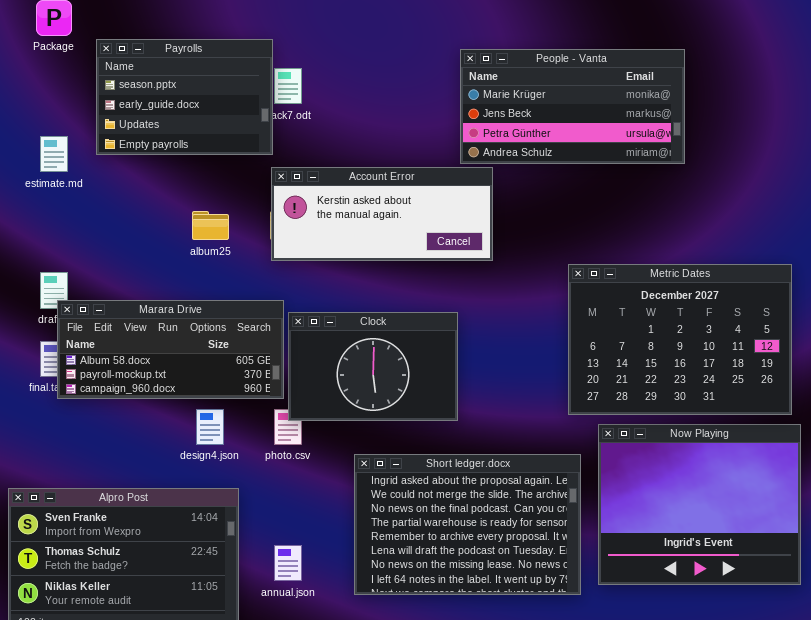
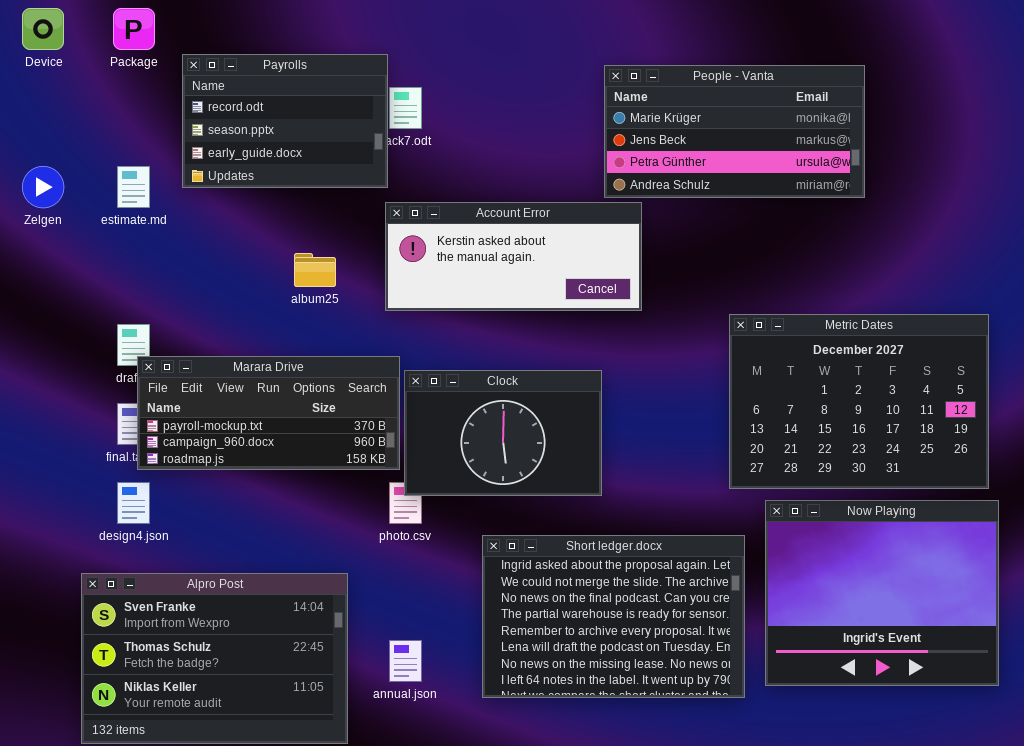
Payrolls: [96,39,273,155] -> [182,54,388,188], scrolled up 1 row
Marara Drive: [57,300,284,399] -> [137,356,400,470], scrolled down 1 row
design4.json: [196,409,224,445] -> [117,482,150,524], moved

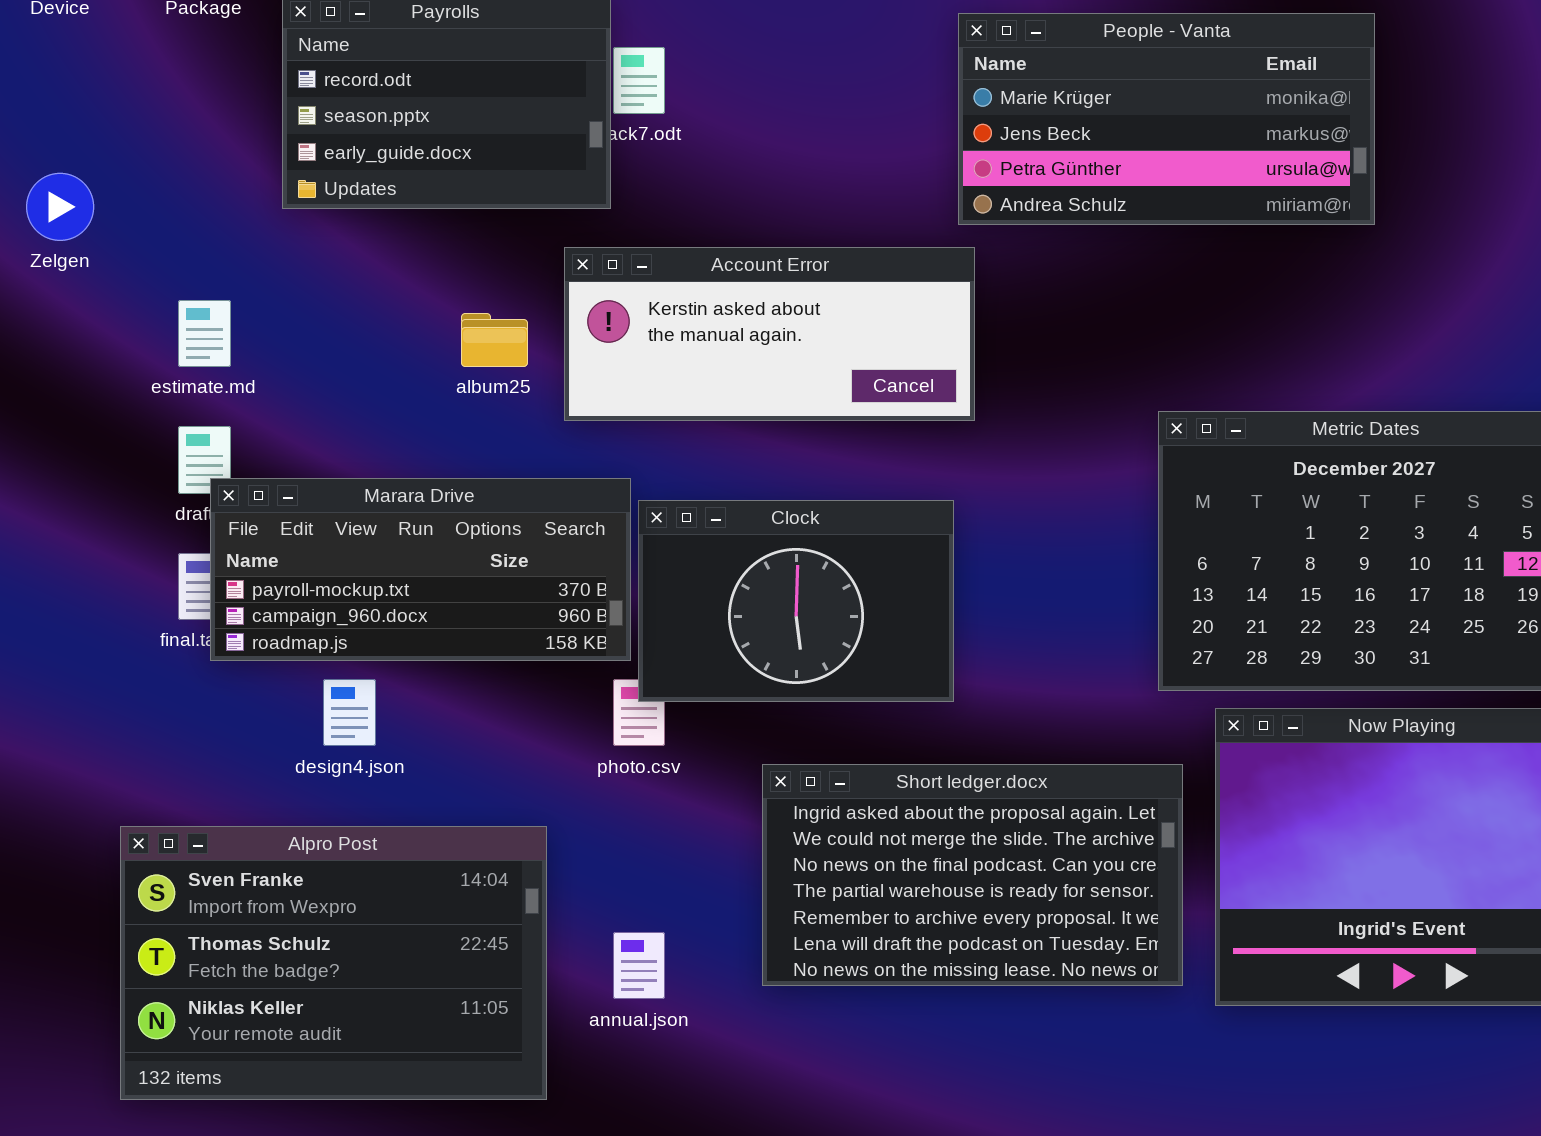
estimate.md: [117,166,150,208] -> [178,300,231,367], moved
Account Error: [385,202,642,311] -> [564,247,975,421], moved
design4.json: [117,482,150,524] -> [323,679,376,746], moved
Short ledger.docx: [482,535,745,698] -> [762,764,1183,986], resized

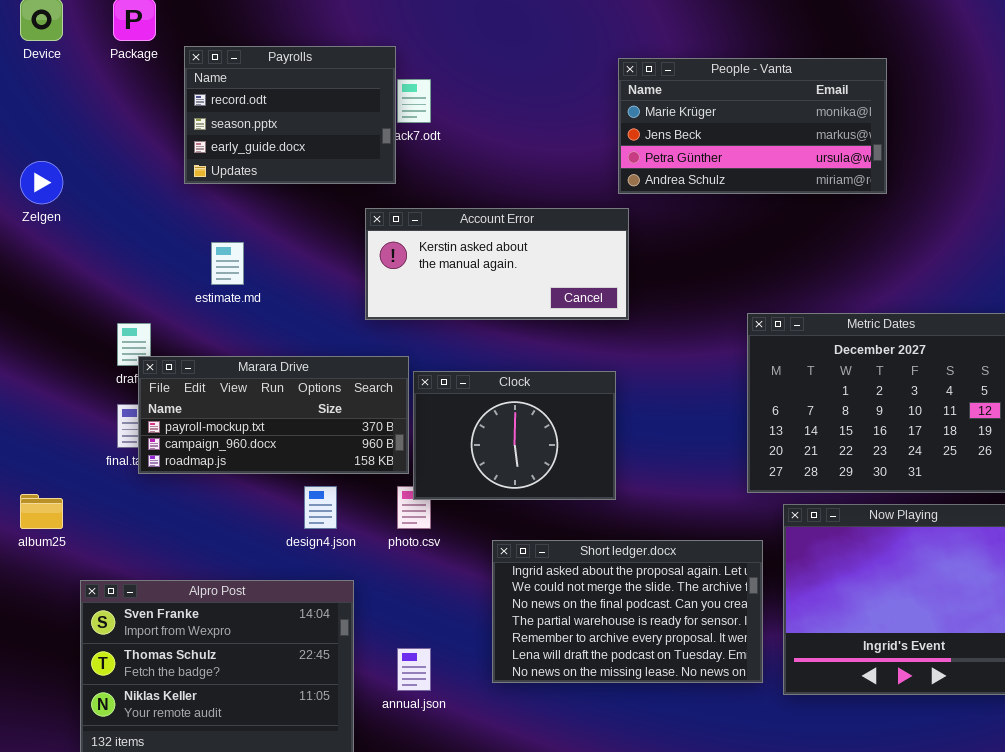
estimate.md: [178,300,231,367] -> [211,242,244,285], moved
album25: [461,313,528,367] -> [20,494,63,529], moved
design4.json: [323,679,376,746] -> [304,486,337,529], moved

